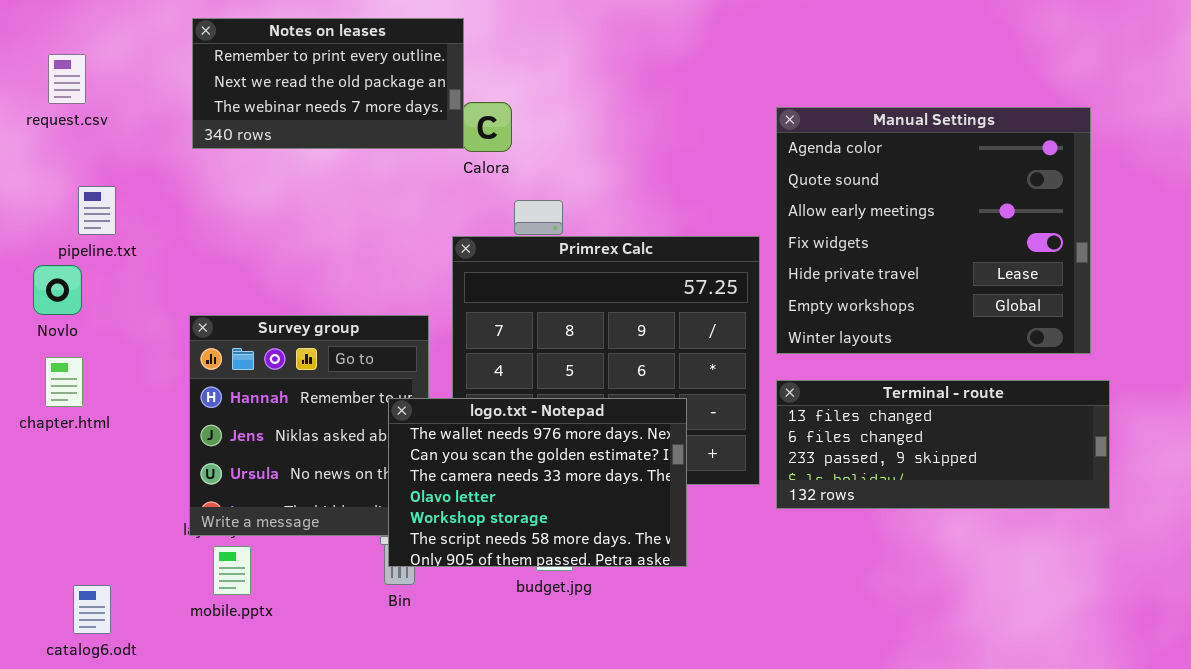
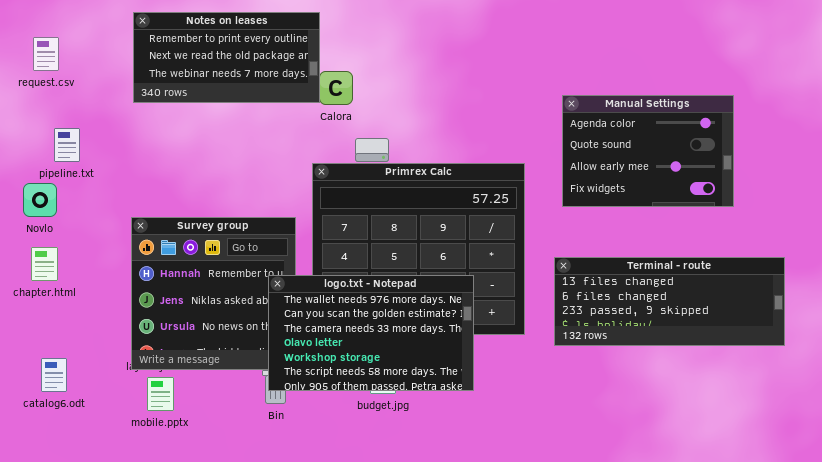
Manual Settings: [776,107,1091,354] -> [562,95,734,207], moved, resized
Terminal - route: [776,380,1110,509] -> [554,257,785,346], moved
catalog6.odt: [73,585,111,634] -> [41,358,67,392], moved

